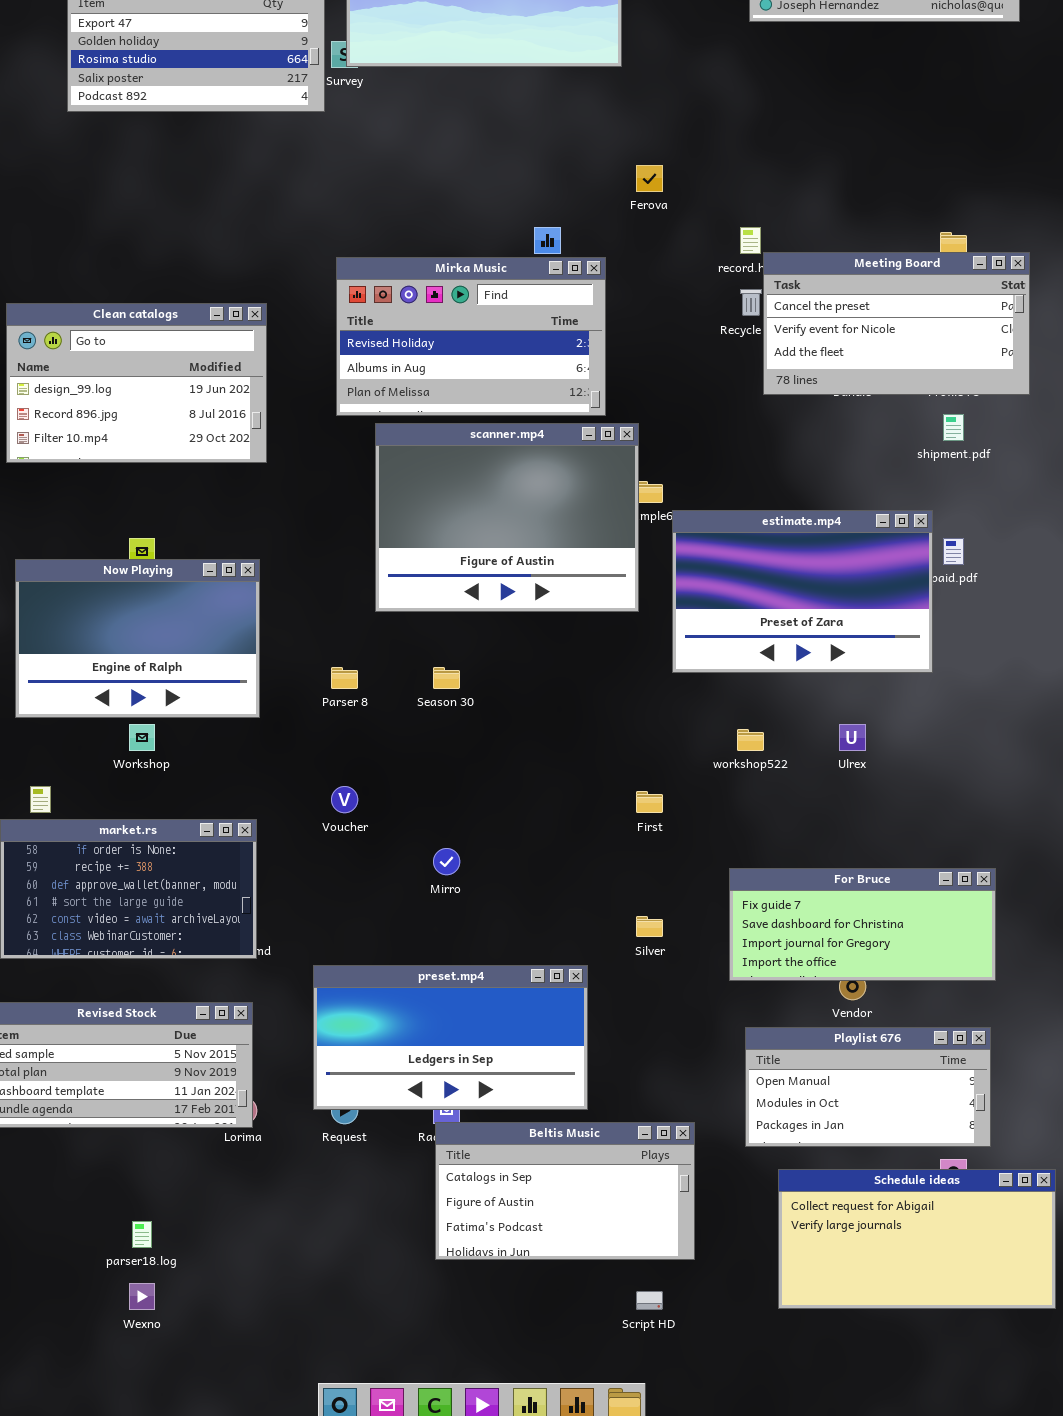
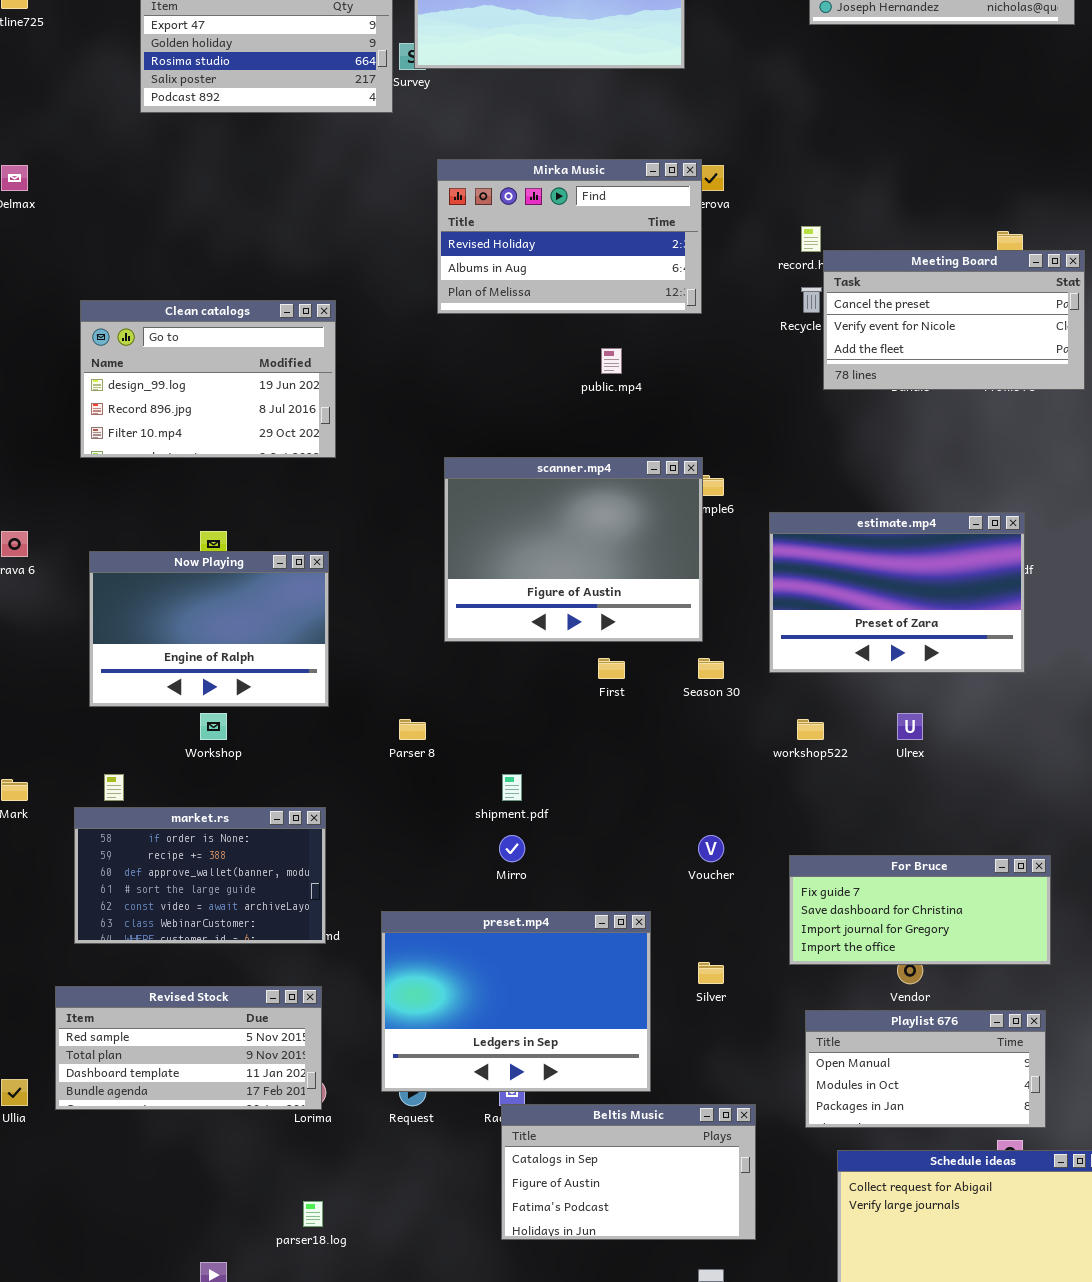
Mirka Music: [336,257,606,416] -> [437,159,702,314], moved
shipment.pdf: [943,414,964,441] -> [502,774,522,801], moved
scanner.mp4: [375,423,639,612] -> [444,457,703,642], moved
estimate.mp4: [672,510,933,673] -> [769,512,1025,673], moved
Parser 8: [331,667,358,689] -> [399,719,426,740], moved
Season 30: [433,667,460,689] -> [698,658,724,679], moved
Voucher: [331,786,358,813] -> [698,835,724,862], moved
First: [636,791,663,813] -> [598,658,625,679], moved
Silver: [636,916,663,937] -> [698,962,724,984], moved
preset.mp4: [313,965,588,1110] -> [381,911,651,1092], resized
parser18.log: [132,1221,152,1248] -> [303,1201,323,1227], moved

